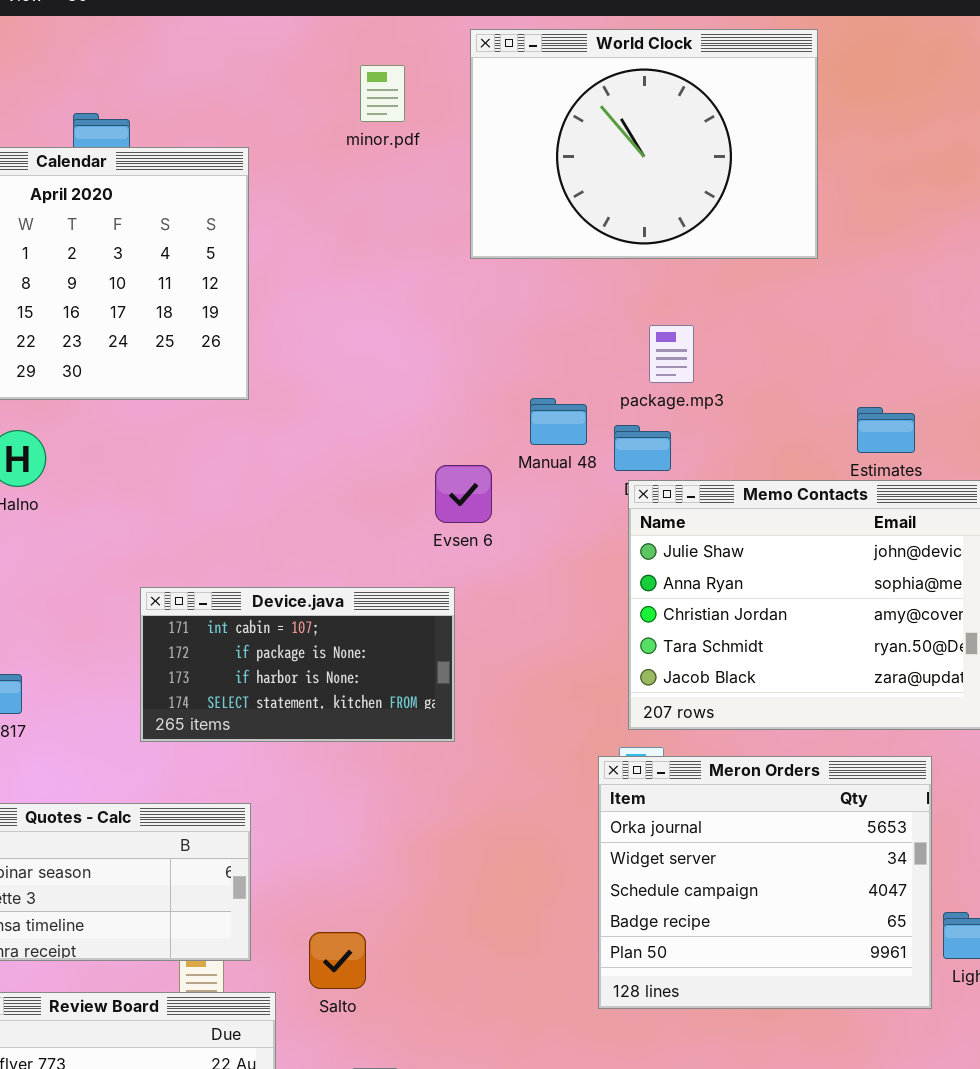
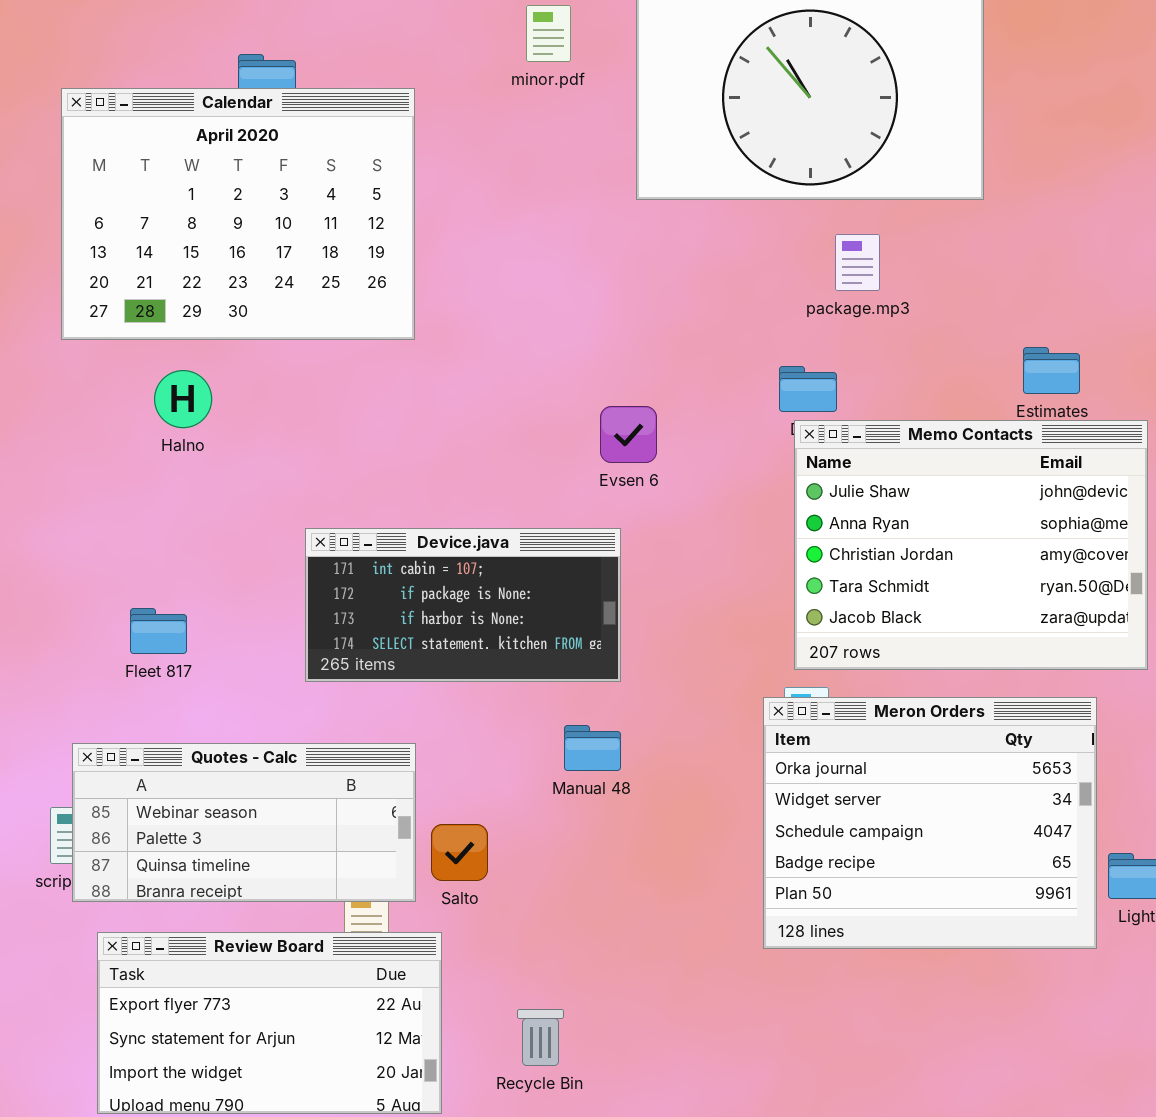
package.mp3: [649,325,694,383] -> [835,234,880,291], moved
Manual 48: [530,398,587,445] -> [564,725,621,771], moved
Salto: [309,932,366,989] -> [431,824,488,881], moved

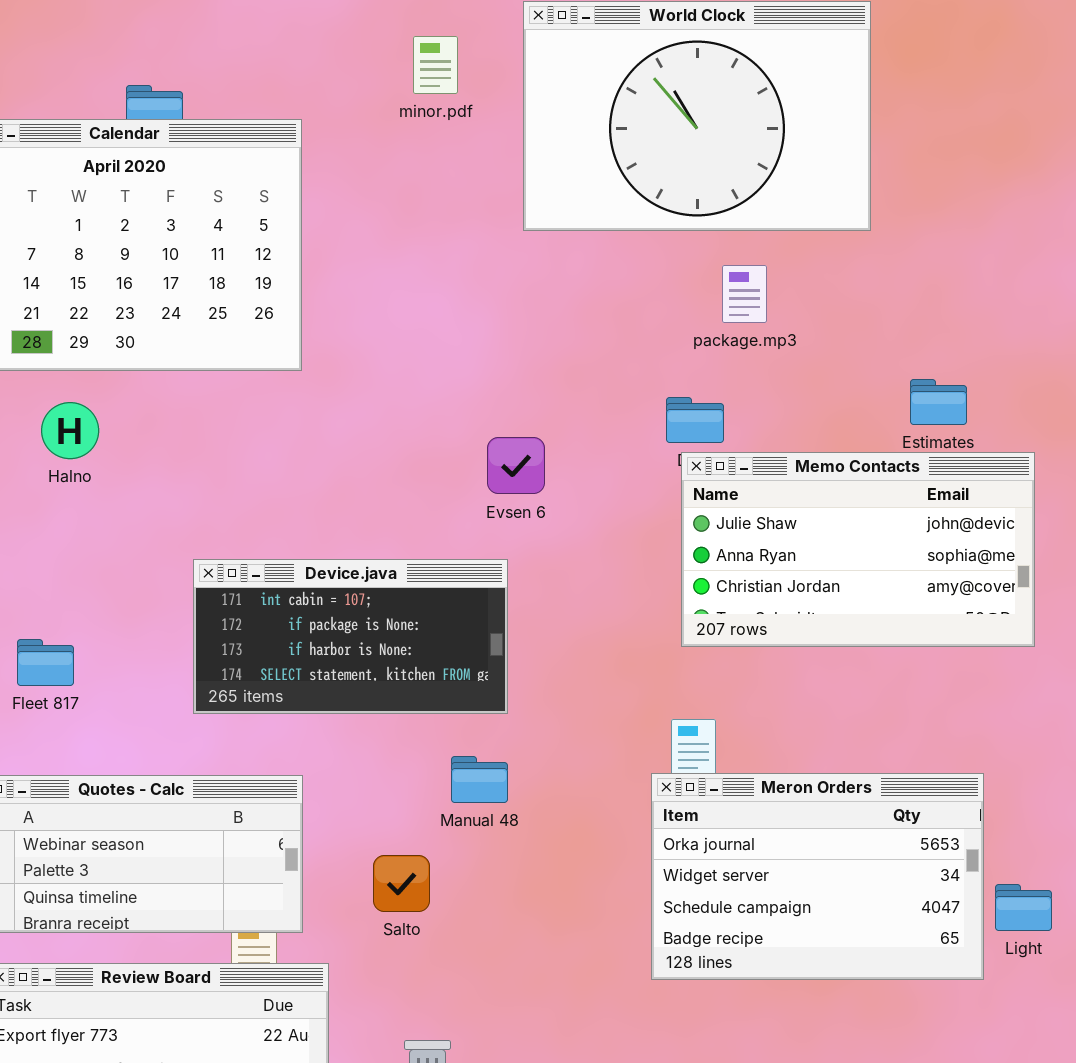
Memo Contacts: [794,420,1148,670] -> [681,452,1035,647], resized
Meron Orders: [763,697,1097,949] -> [651,773,984,980], resized
Salto: [431,824,488,881] -> [373,855,430,912], moved

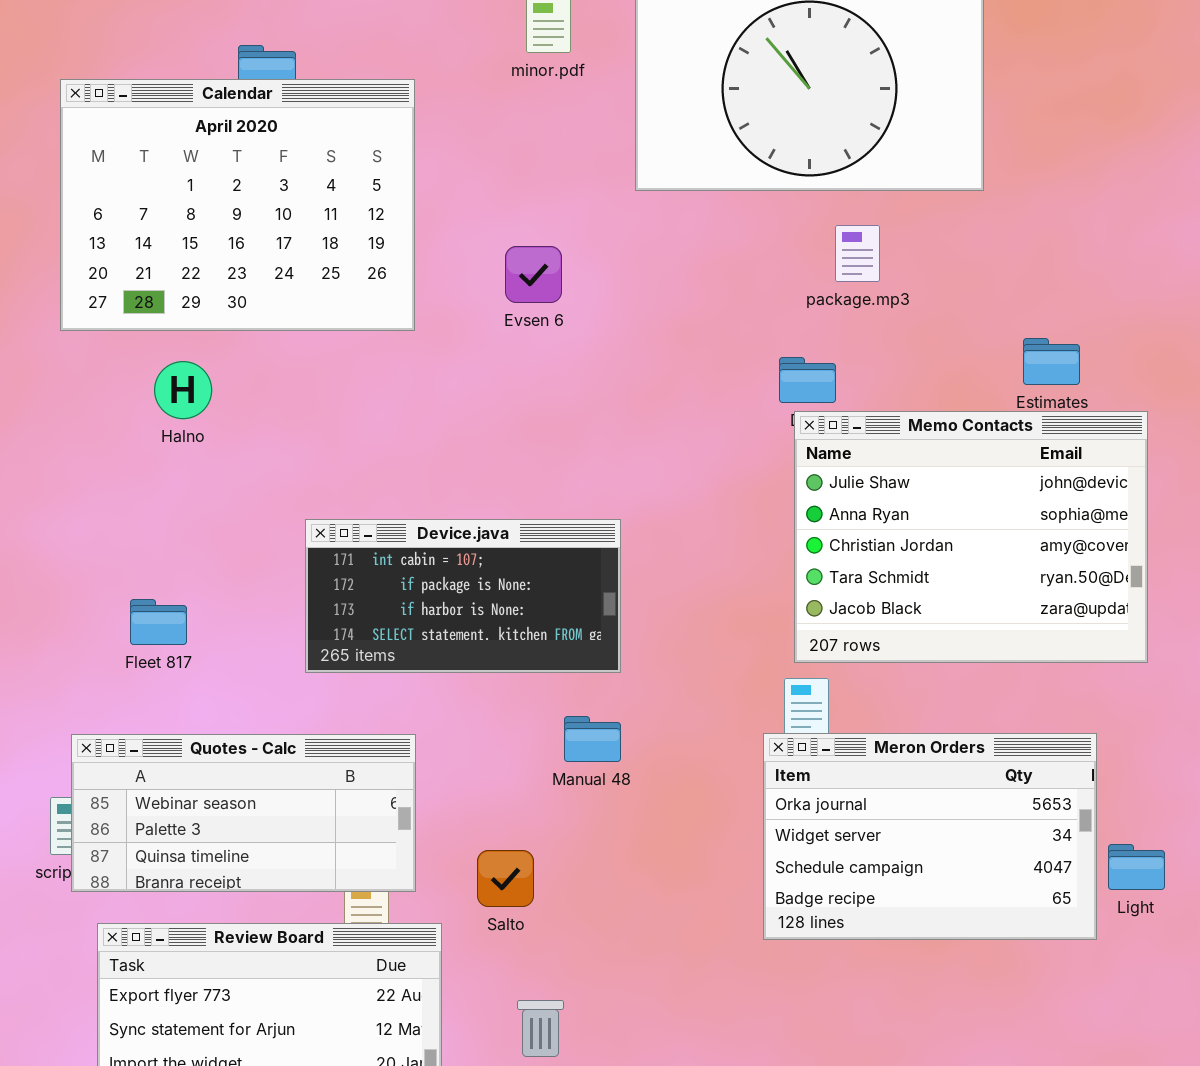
Evsen 6: [487,437,545,494] -> [505,246,562,303], moved
Memo Contacts: [681,452,1035,647] -> [794,411,1148,663], resized
Salto: [373,855,430,912] -> [477,850,534,907], moved

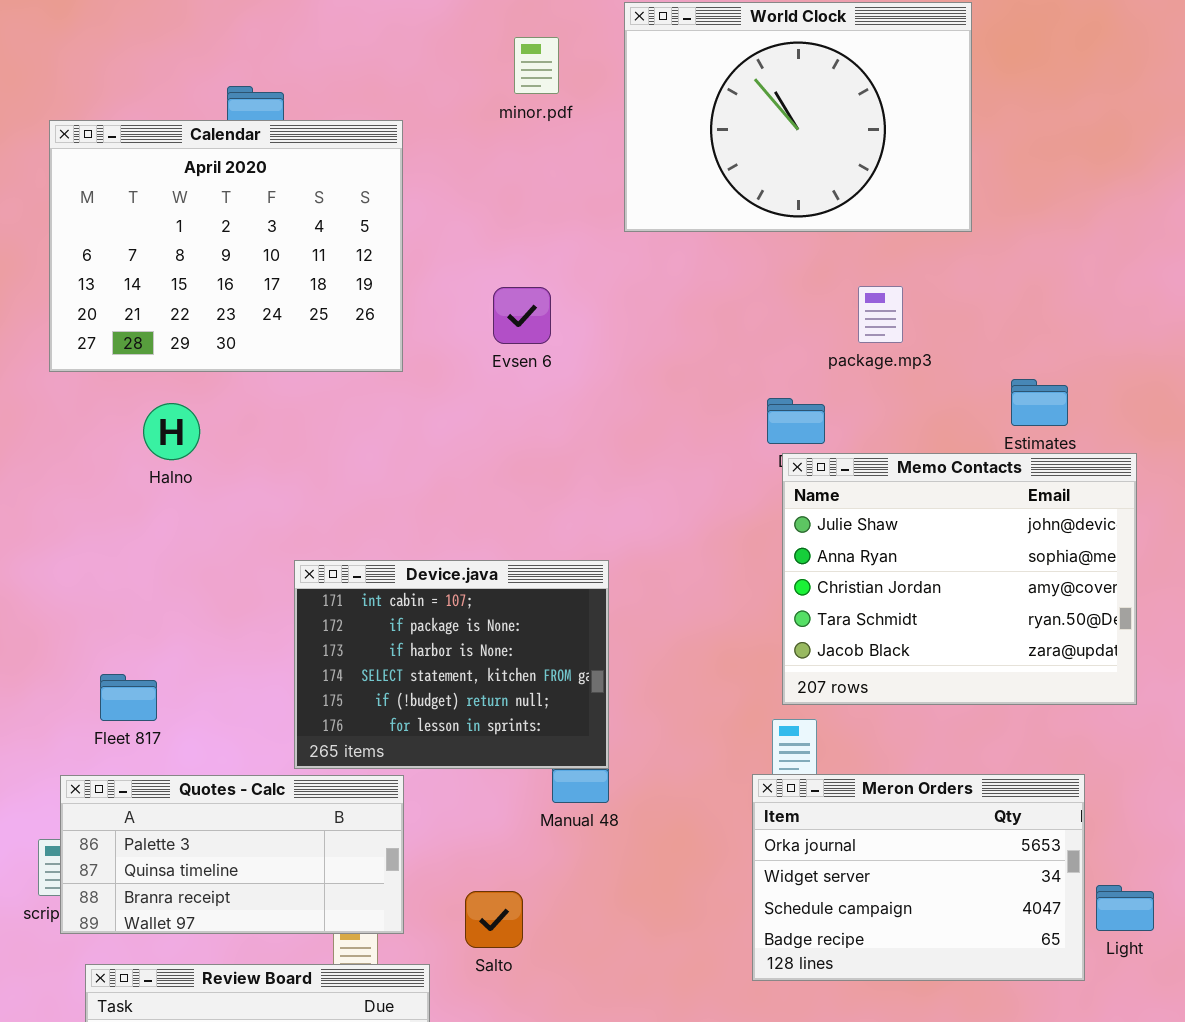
package.mp3: [835,225,880,282] -> [858,286,903,343], moved
Device.java: [305,519,621,673] -> [294,560,609,769], resized
Fleet 817: [130,599,187,645] -> [100,674,157,721], moved
Quotes - Calc: [71,734,416,892] -> [60,775,404,934], scrolled down 1 row

